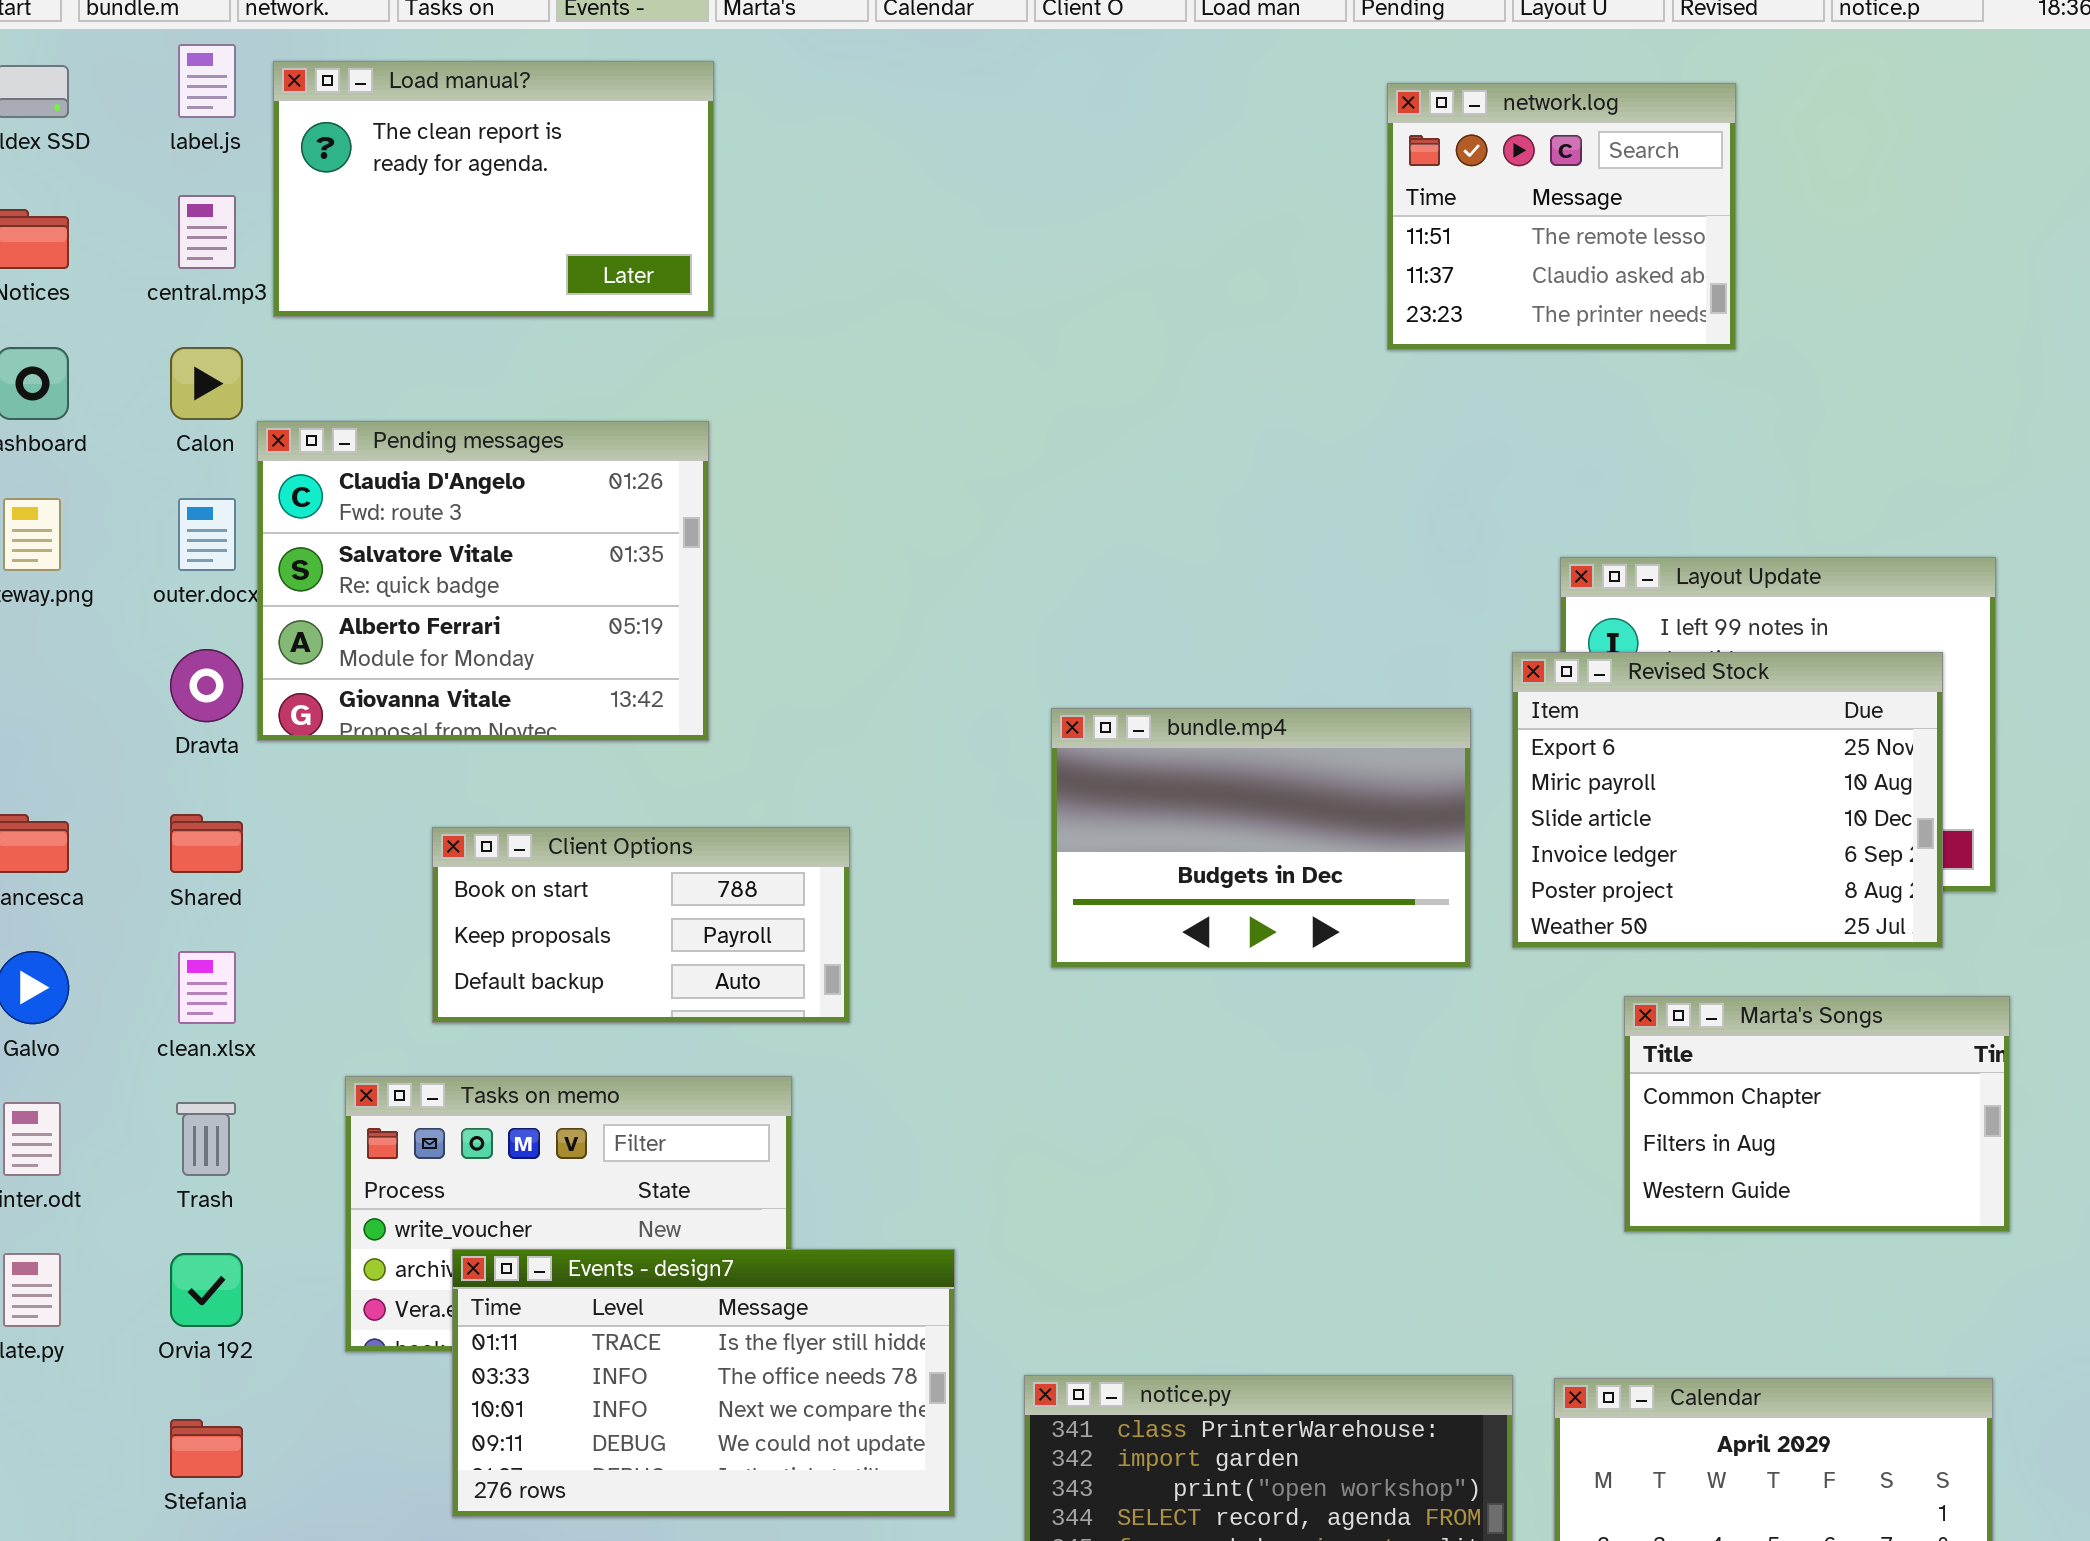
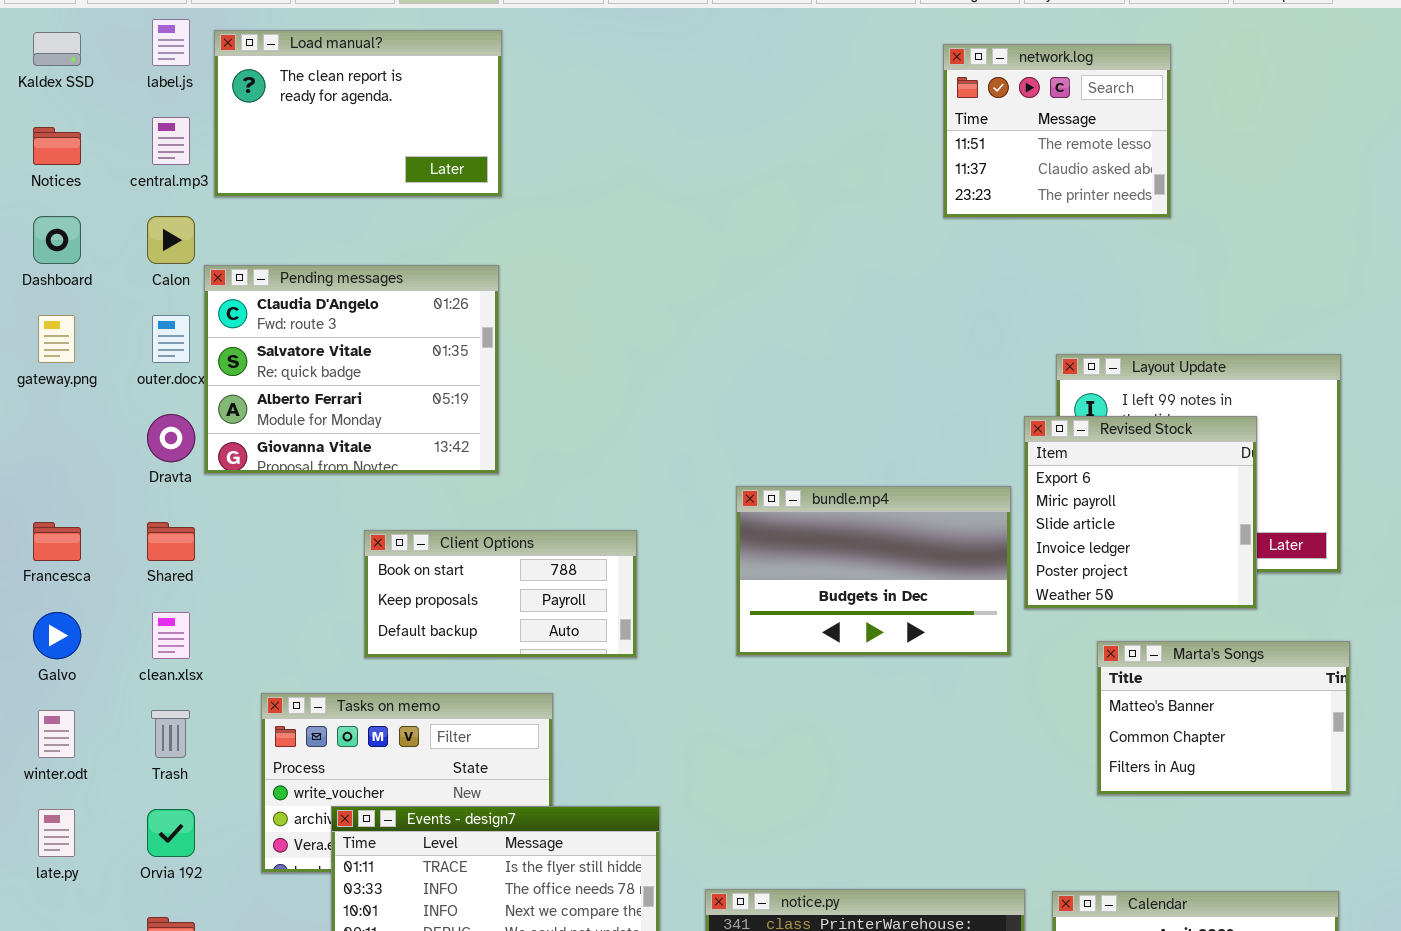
Revised Stock: [1512,652,1943,948] -> [1024,416,1257,609], resized
bundle.mp4: [1051,708,1471,968] -> [736,486,1011,656], moved
Client Options: [432,827,850,1023] -> [364,530,637,658], moved
Marta's Songs: [1624,996,2010,1232] -> [1097,641,1350,795], scrolled up 1 row

